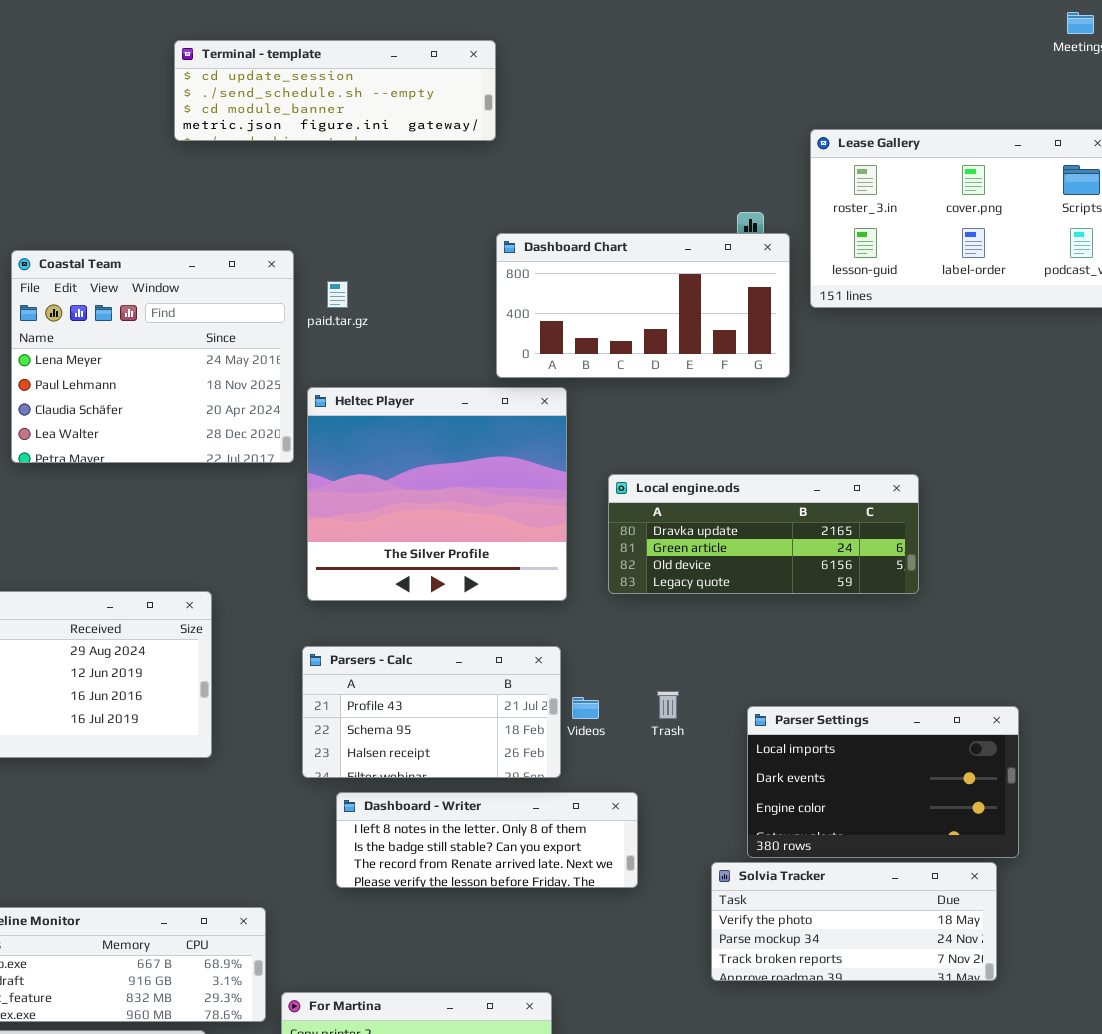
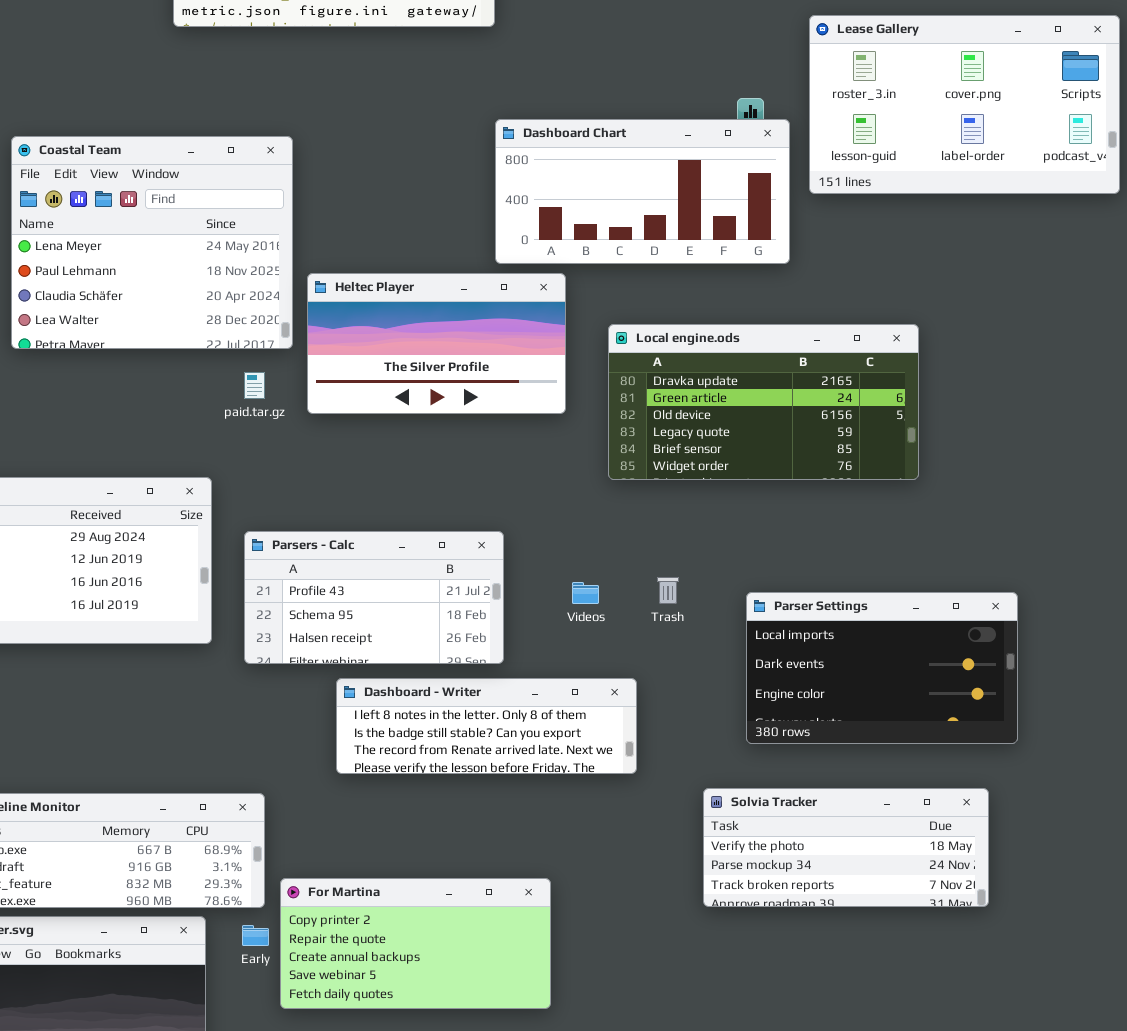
paid.tar.gz: [327,281,348,308] -> [244,372,265,399], moved
Heltec Player: [307,387,567,601] -> [307,273,566,414], resized
Local engine.ods: [608,474,919,594] -> [608,324,919,480], resized
Parsers - Calc: [302,646,561,778] -> [244,531,504,664], moved
Solvia Tracker: [711,862,997,981] -> [703,788,989,907], moved

